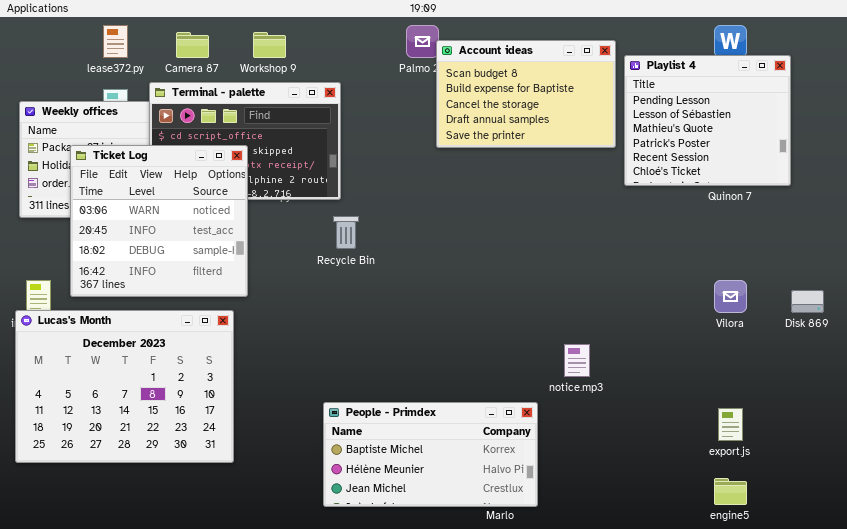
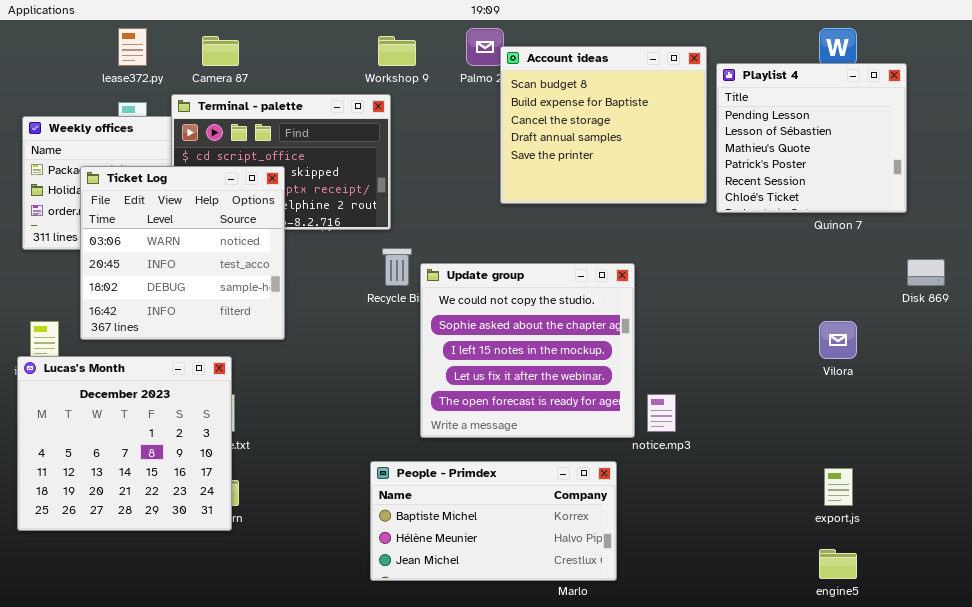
Workshop 9: [253,32,286,58] -> [378,36,416,66], moved
Account ideas: [436,40,616,148] -> [500,46,707,204], resized
Update group: none -> [420,263,635,438], opened
Disk 869: [791,290,824,313] -> [907,259,945,286], moved
Lucas's Month: [15,310,234,463] -> [17,356,232,531], resized

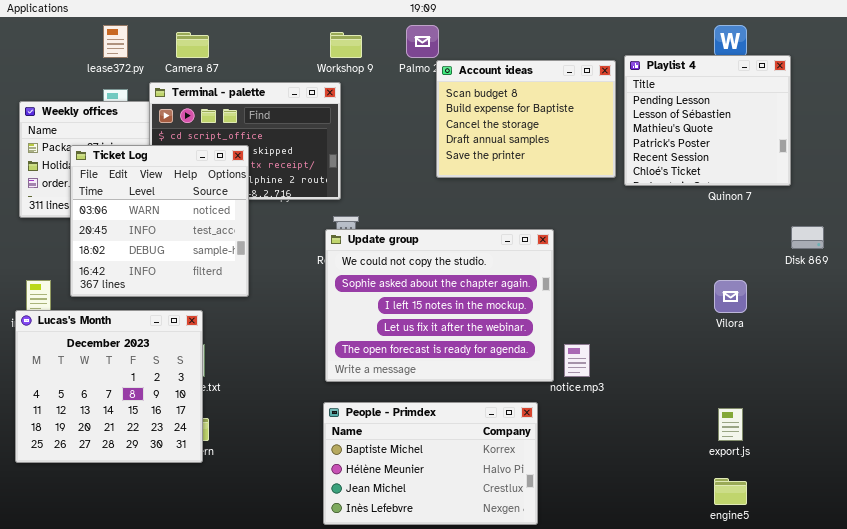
Account ideas: [500,46,707,204] -> [436,60,616,178], resized
Update group: [420,263,635,438] -> [325,229,554,382], resized
People - Primdex: [370,461,617,581] -> [323,402,538,525], resized

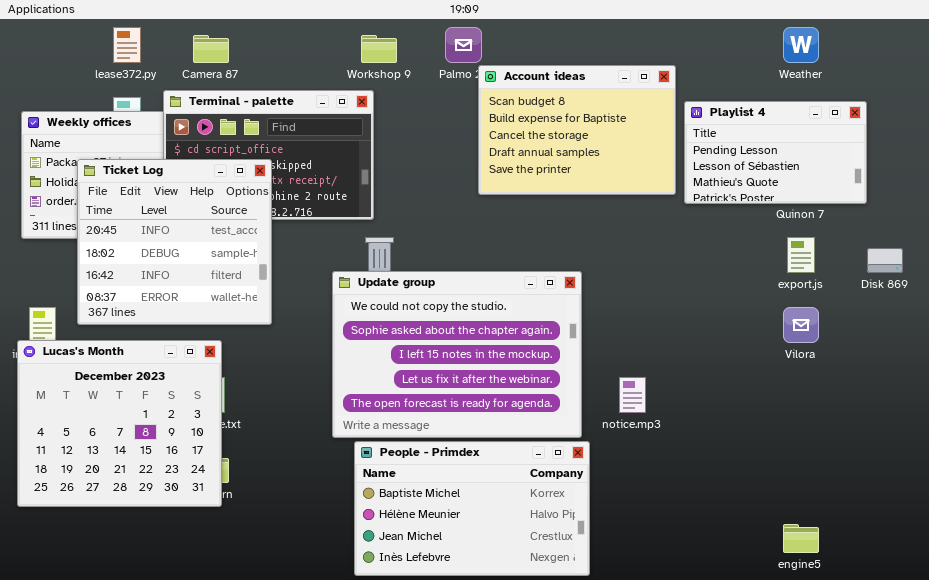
Playlist 4: [624,55,791,186] -> [684,101,867,204], resized
Ticket Log: [70,145,249,297] -> [77,159,272,325], scrolled down 1 row
Update group: [325,229,554,382] -> [332,271,582,438], moved
export.js: [718,408,743,441] -> [787,237,815,273], moved

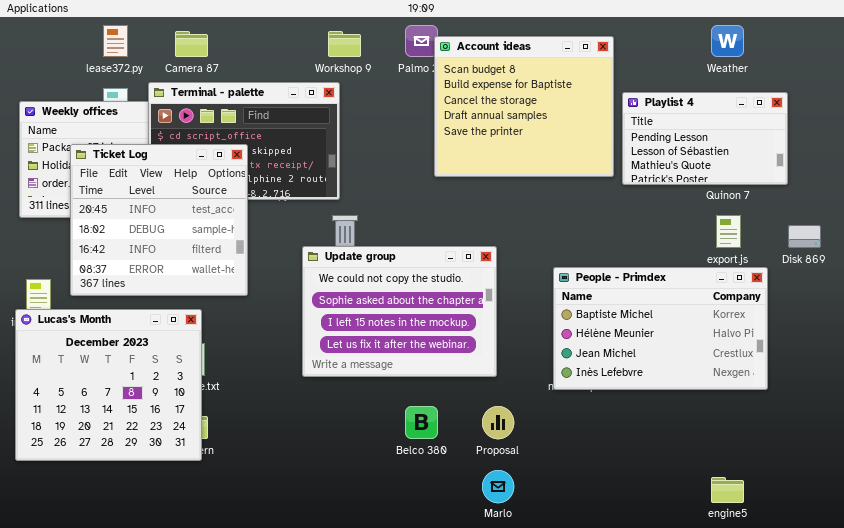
Account ideas: [478,65,676,195] -> [434,36,614,177], resized
Update group: [332,271,582,438] -> [302,246,497,377], resized
People - Primdex: [354,441,590,576] -> [553,267,768,390], moved

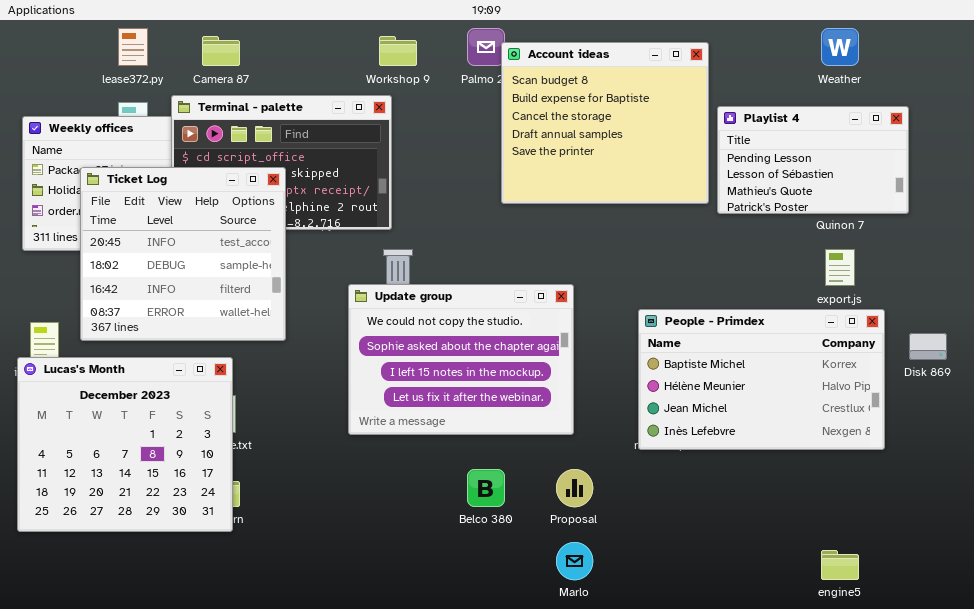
Disk 869: [788,225,821,248] -> [909,333,947,360], moved

